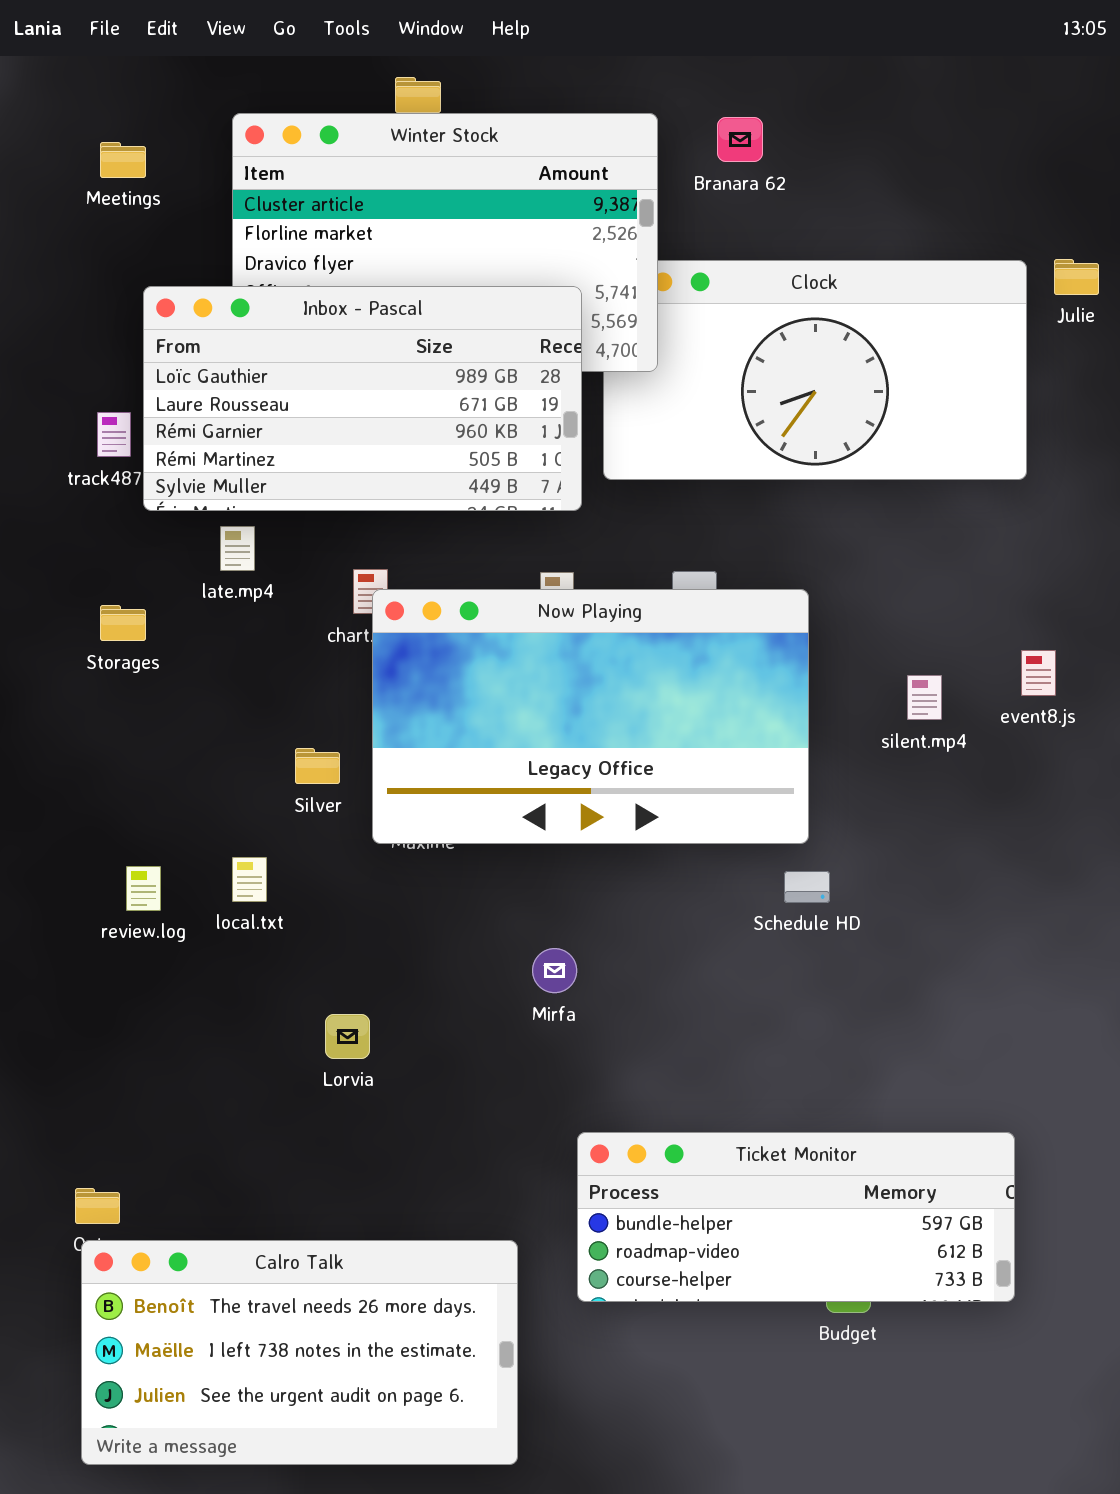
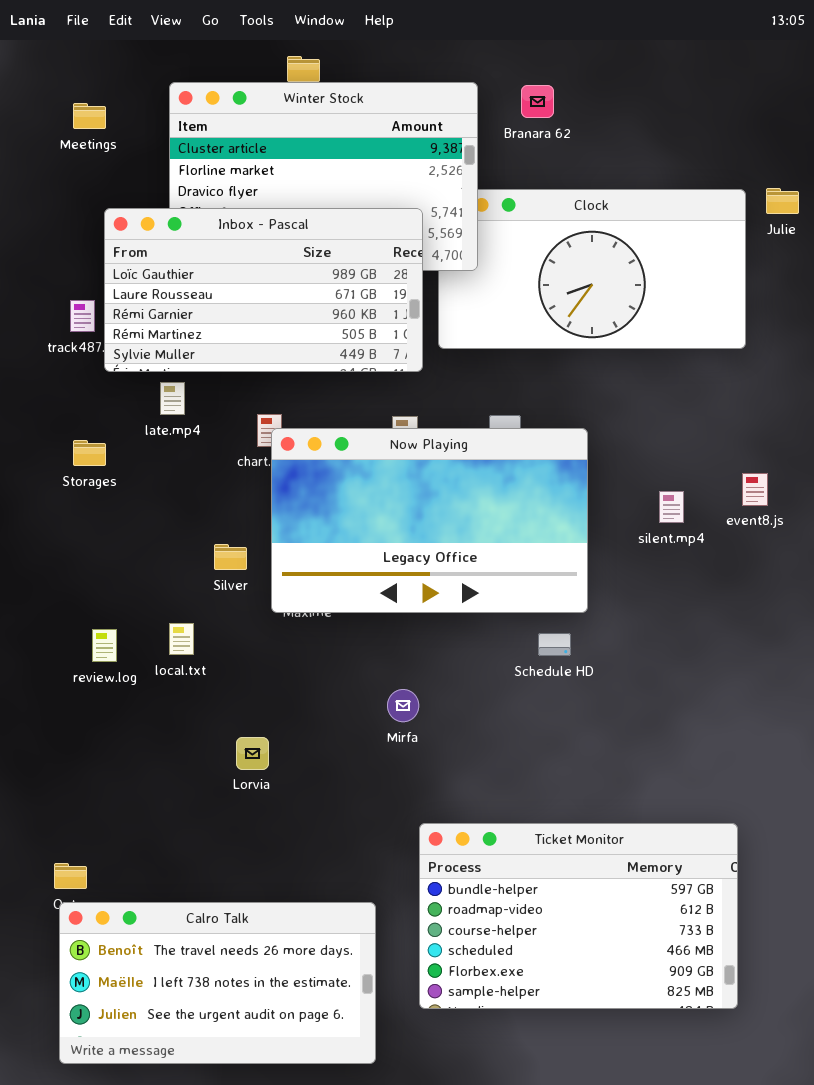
Schedule HD: [784,871,830,903] -> [538,633,571,656], moved
Ticket Monitor: [577,1132,1015,1302] -> [419,823,738,1009], resized

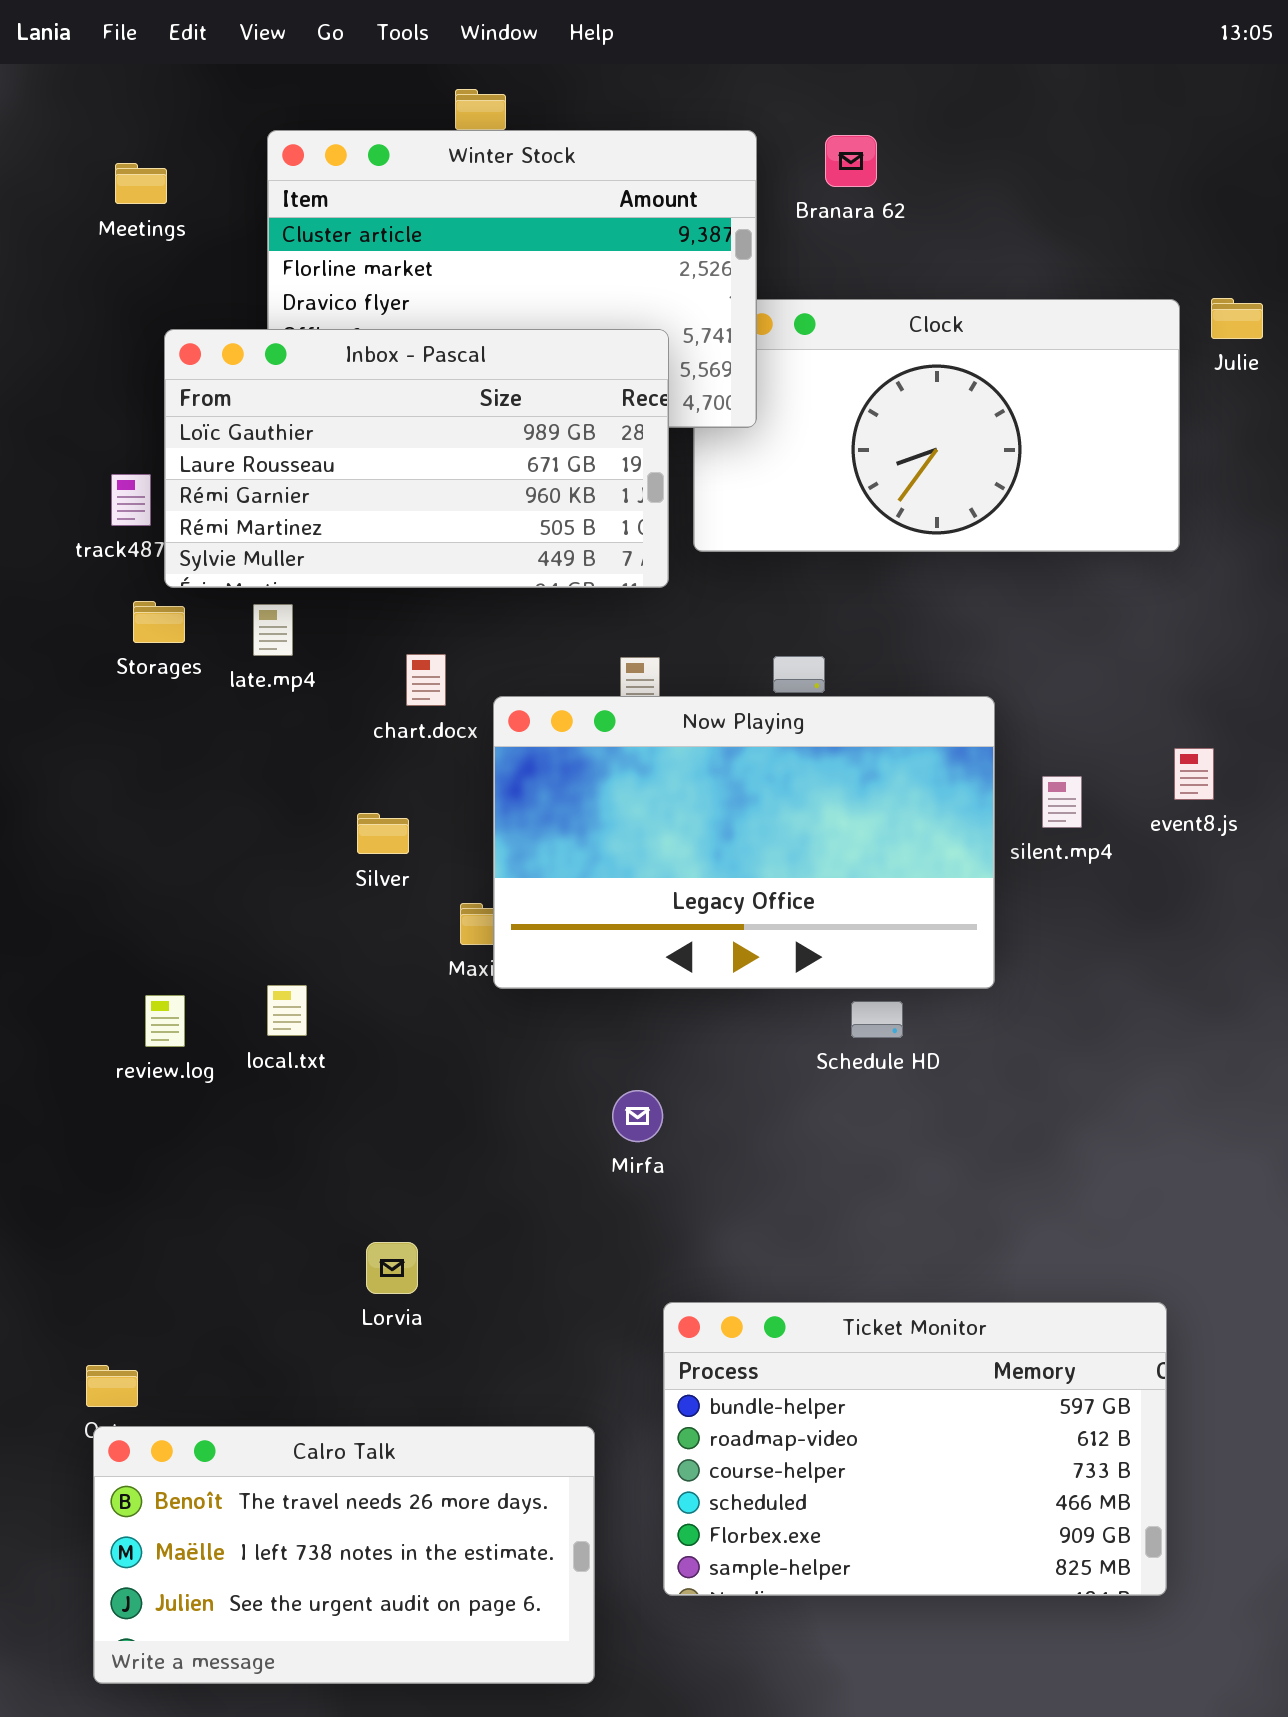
Now Playing: [271,428,588,613] -> [493,696,995,989], moved
Storages: [73,440,106,466] -> [133,601,185,643], moved
Silver: [214,544,247,570] -> [357,813,409,854], moved
Lorvia: [236,737,269,770] -> [366,1242,418,1294], moved

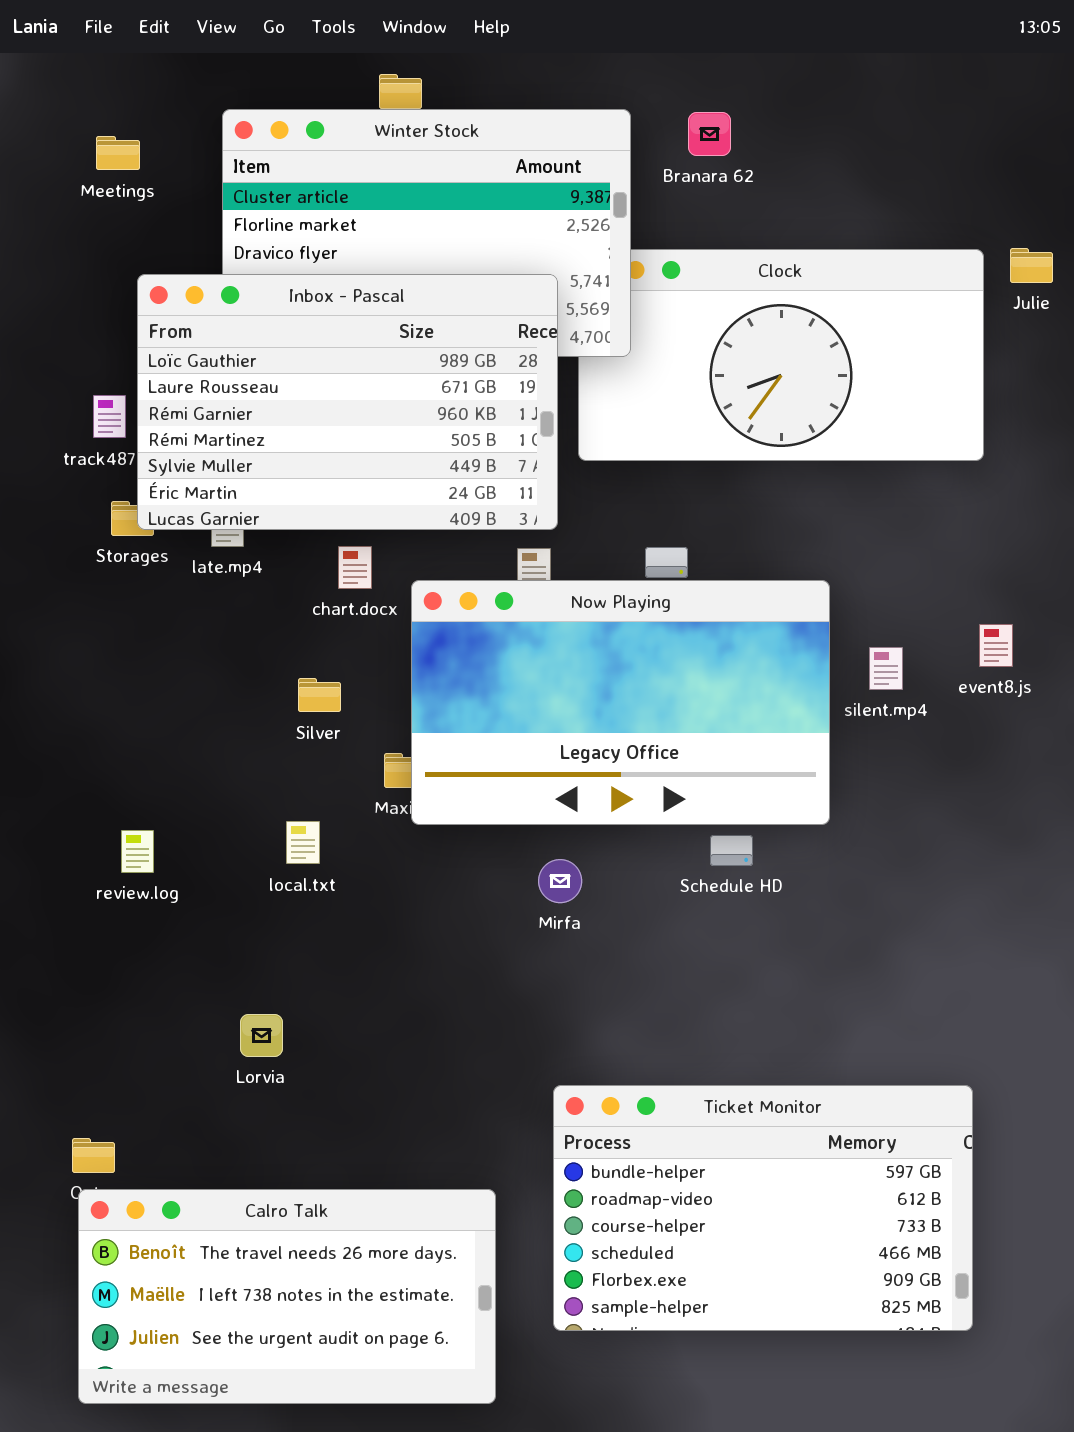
Inbox - Pascal: [164,329,669,588] -> [137,274,558,530], resized
local.txt: [267,985,307,1036] -> [286,821,320,864], moved
Mirfa: [612,1090,663,1142] -> [538,859,582,903], moved
Lorvia: [366,1242,418,1294] -> [240,1014,283,1057], moved

